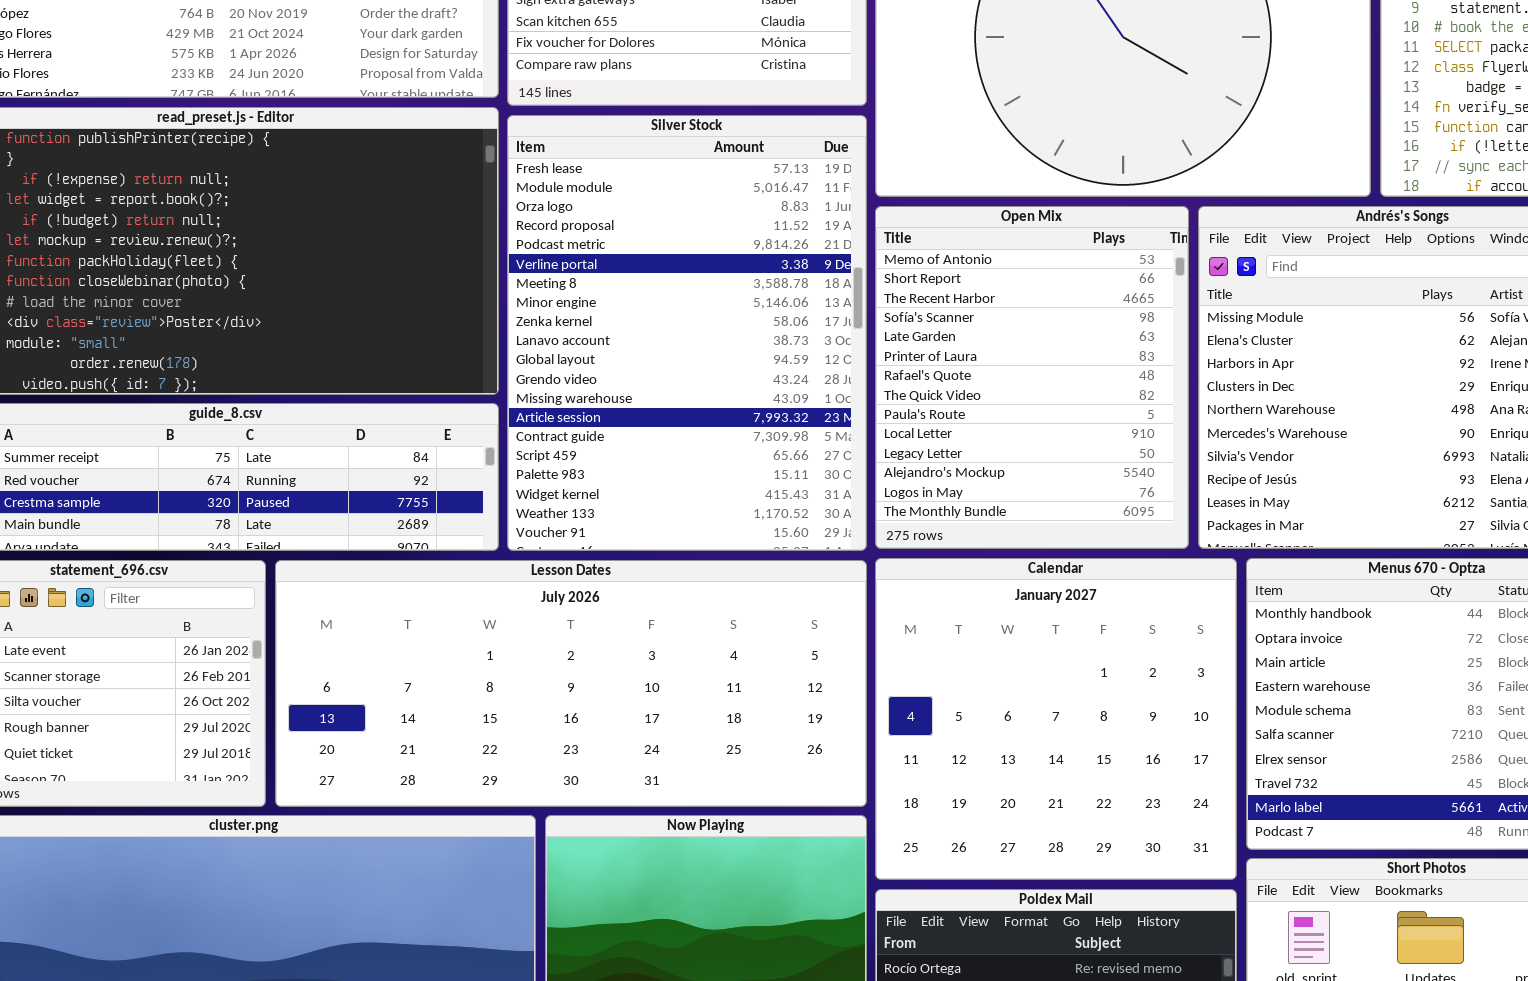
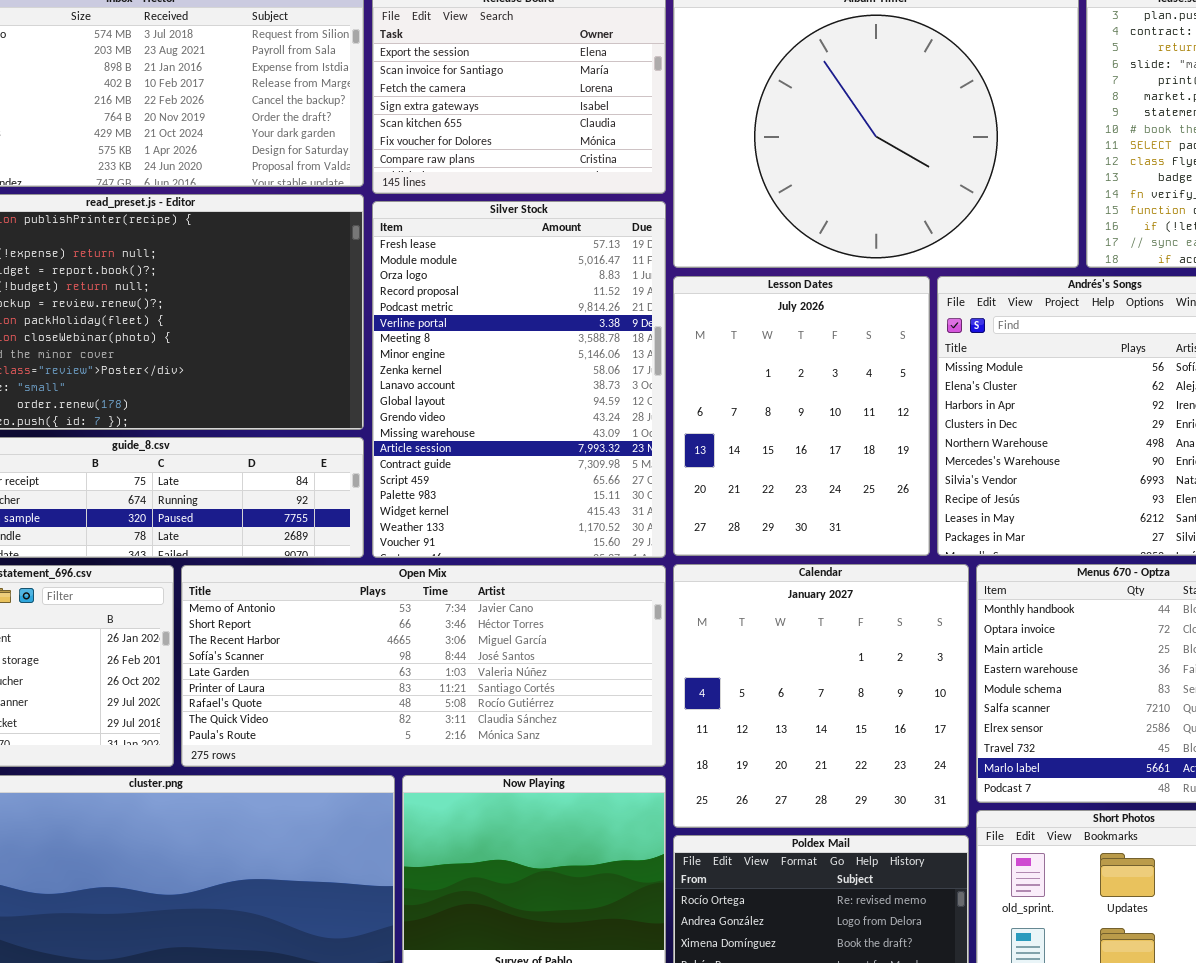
Open Mix: [875,206,1189,549] -> [181,565,666,767], moved, resized
Lesson Dates: [275,560,867,807] -> [673,276,930,556], moved, resized

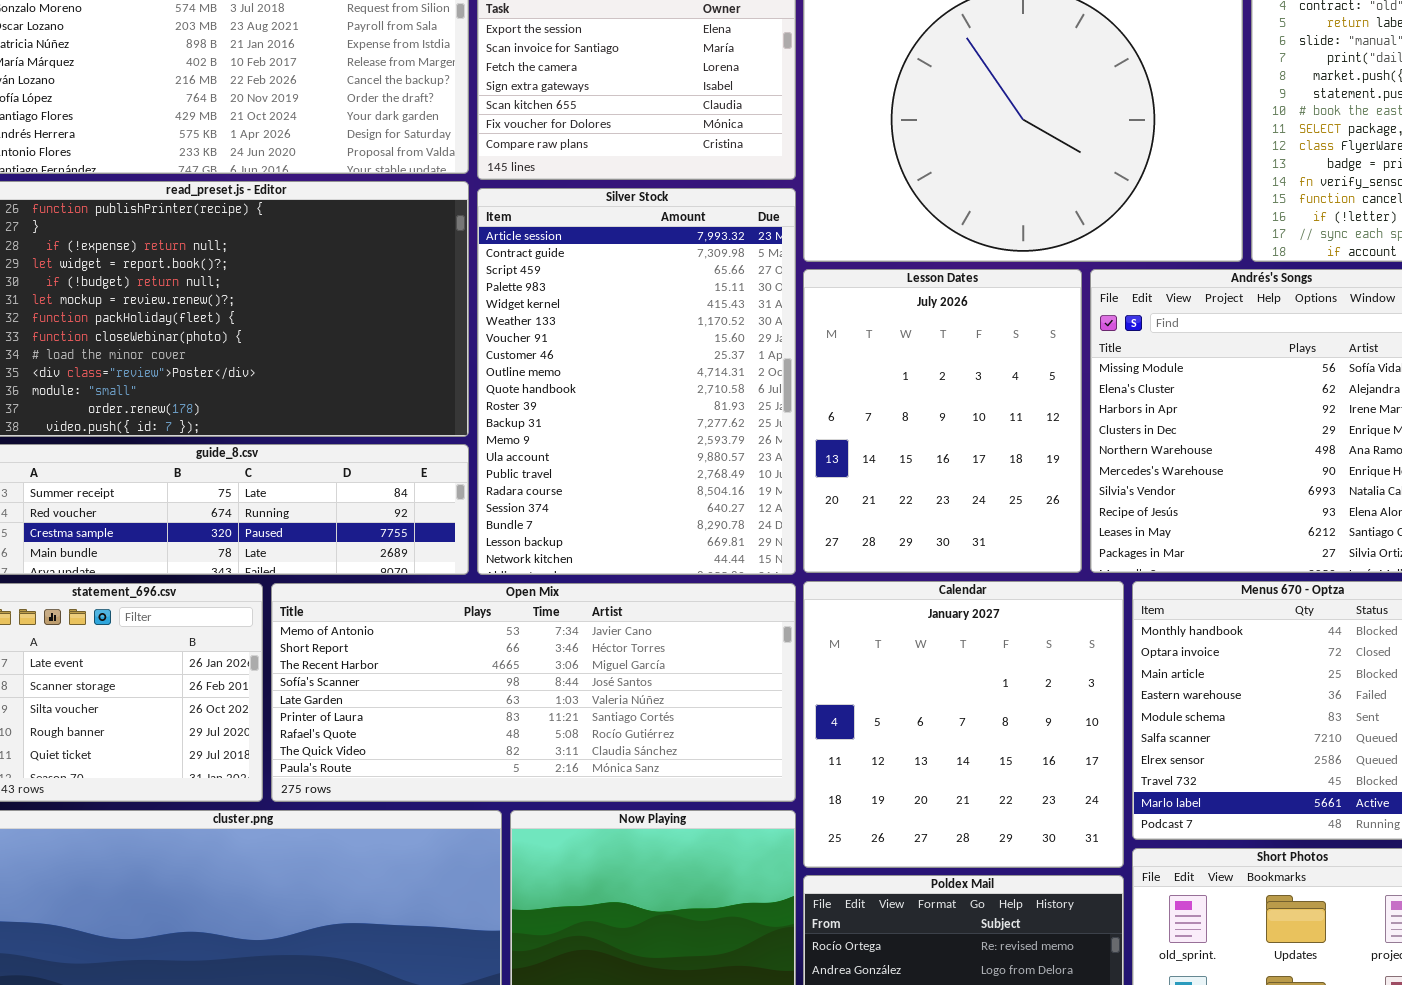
Silver Stock: [372,201,666,558] -> [477,188,796,575], scrolled down 13 rows

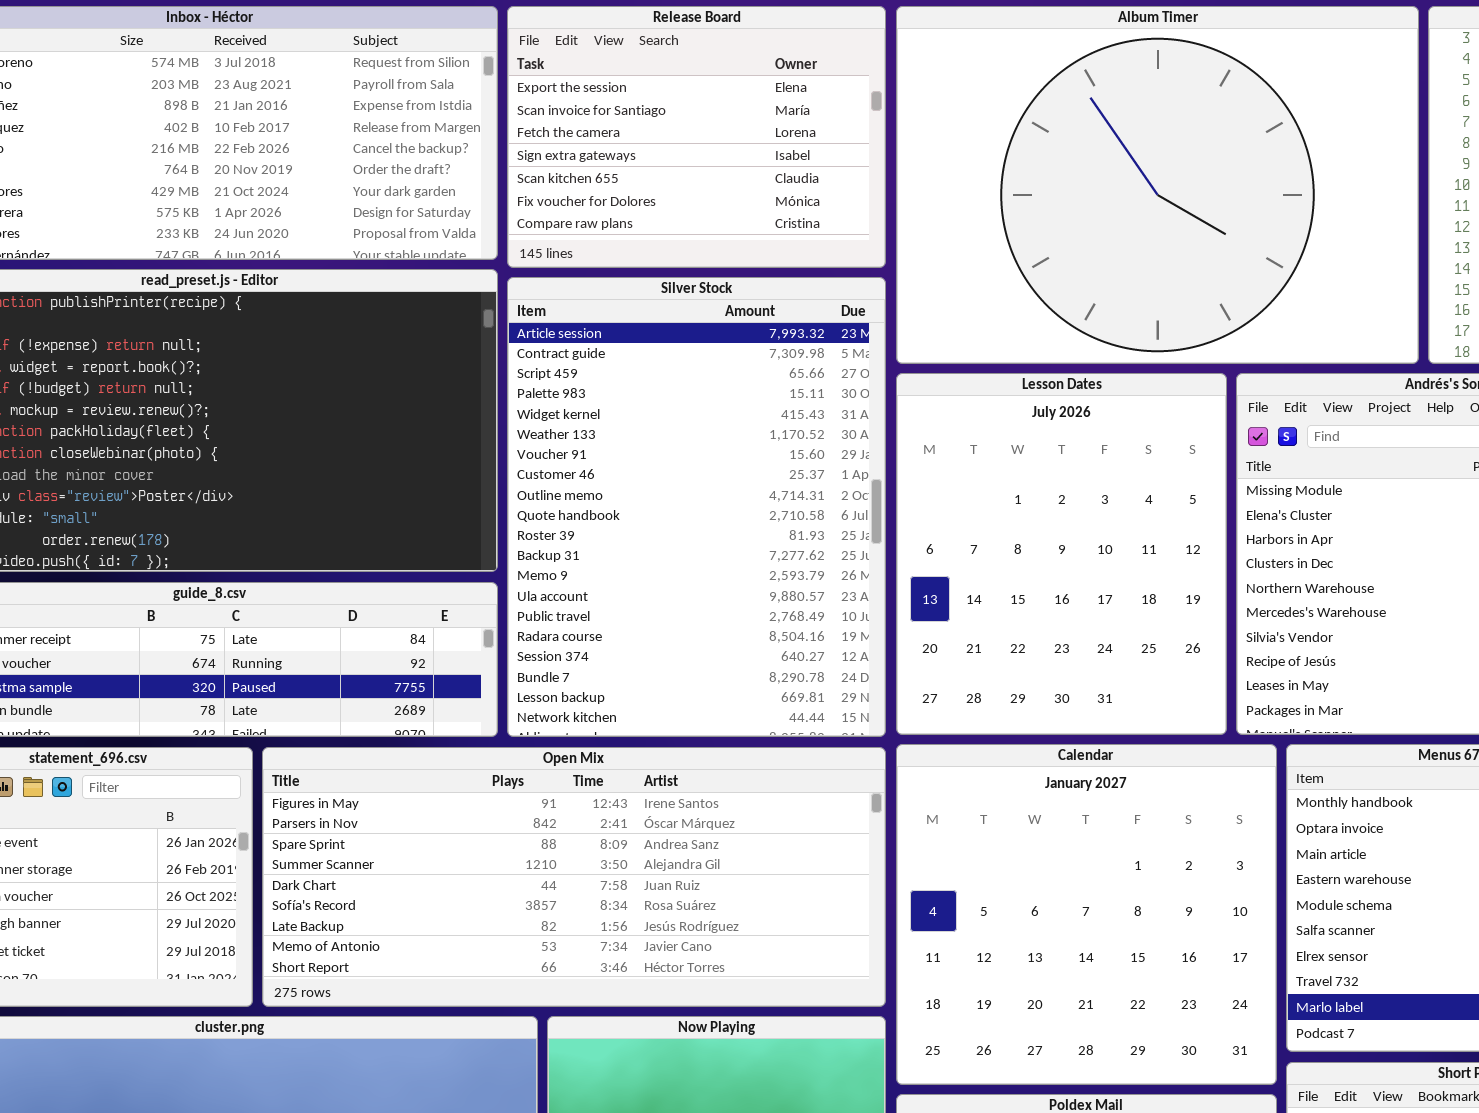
Open Mix: [271,583,796,802] -> [262,747,886,1007], scrolled up 7 rows

